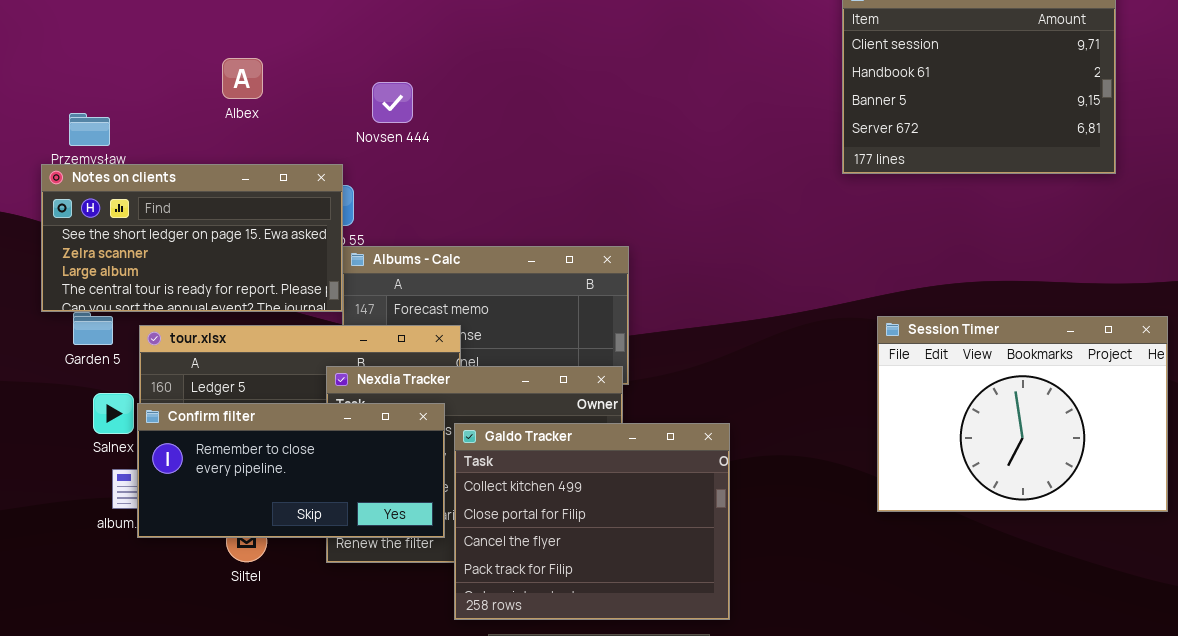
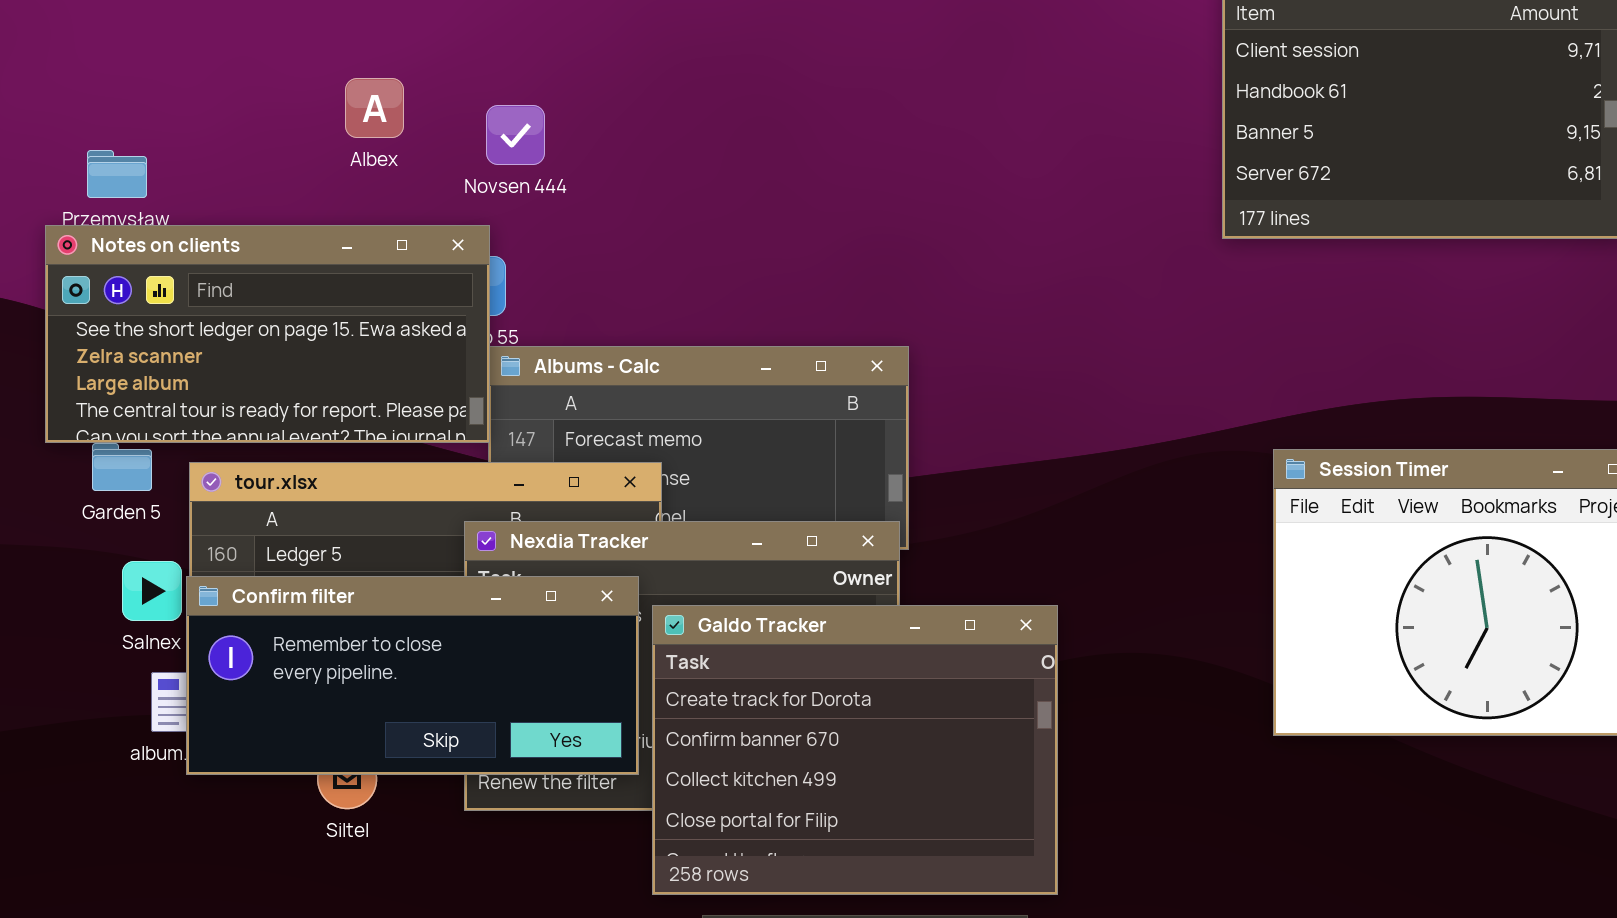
Albex: [222,58,263,99] -> [345,78,404,138], moved
Novsen 444: [372,82,413,123] -> [486,105,545,165], moved
Galdo Tracker: [454,423,730,620] -> [652,605,1058,895], scrolled up 2 rows

